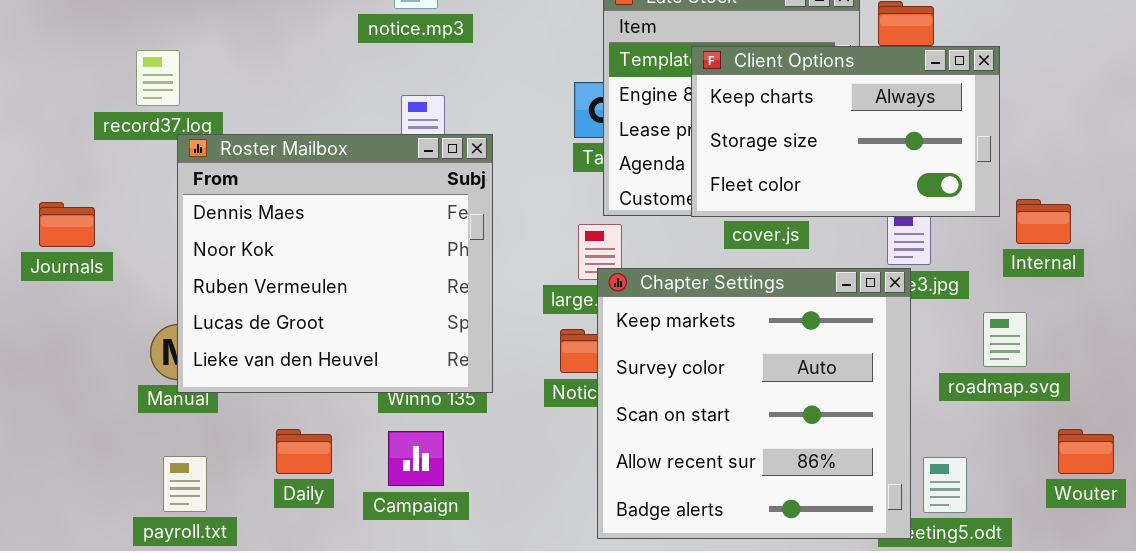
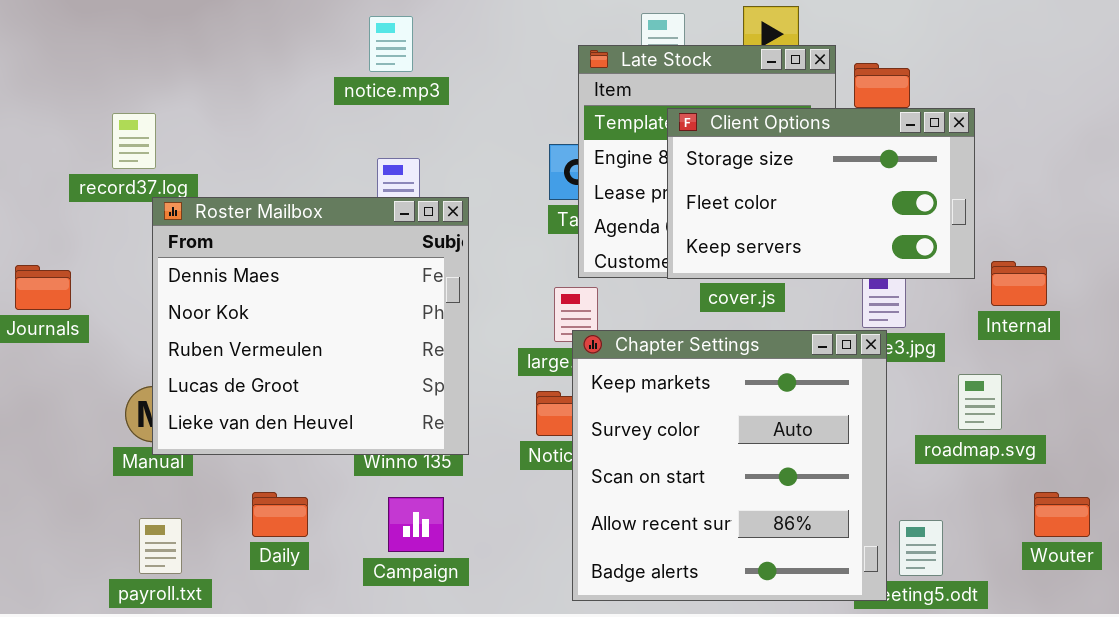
Client Options: [691,46,1000,217] -> [667,108,975,279], scrolled down 1 row
Campaign: [388,431,444,486] -> [388,497,444,552], moved

